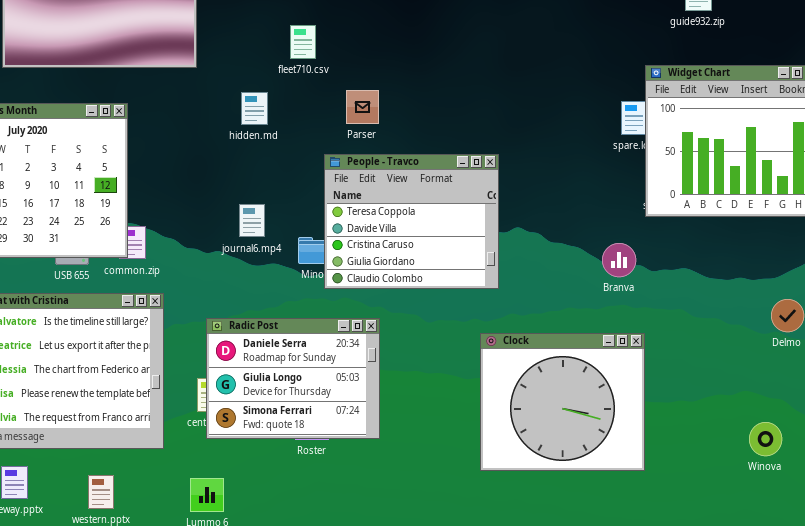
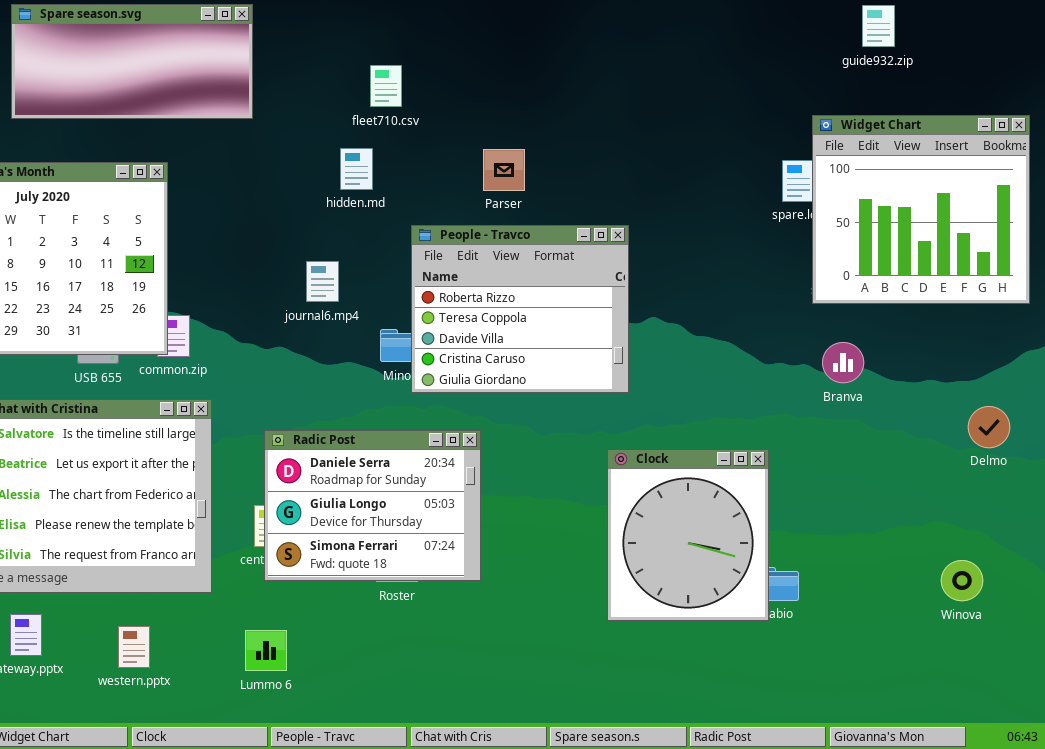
Parser: [346,90,379,124] -> [483,149,525,191], moved
hidden.md: [241,92,268,125] -> [340,148,373,190], moved
People - Travco: [324,154,499,289] -> [411,225,629,393], scrolled up 1 row
journal6.mp4: [239,204,265,237] -> [306,261,339,302], moved
Branva: [602,243,636,277] -> [822,342,864,383], moved
Clock: [480,333,645,471] -> [607,449,769,621], resized

